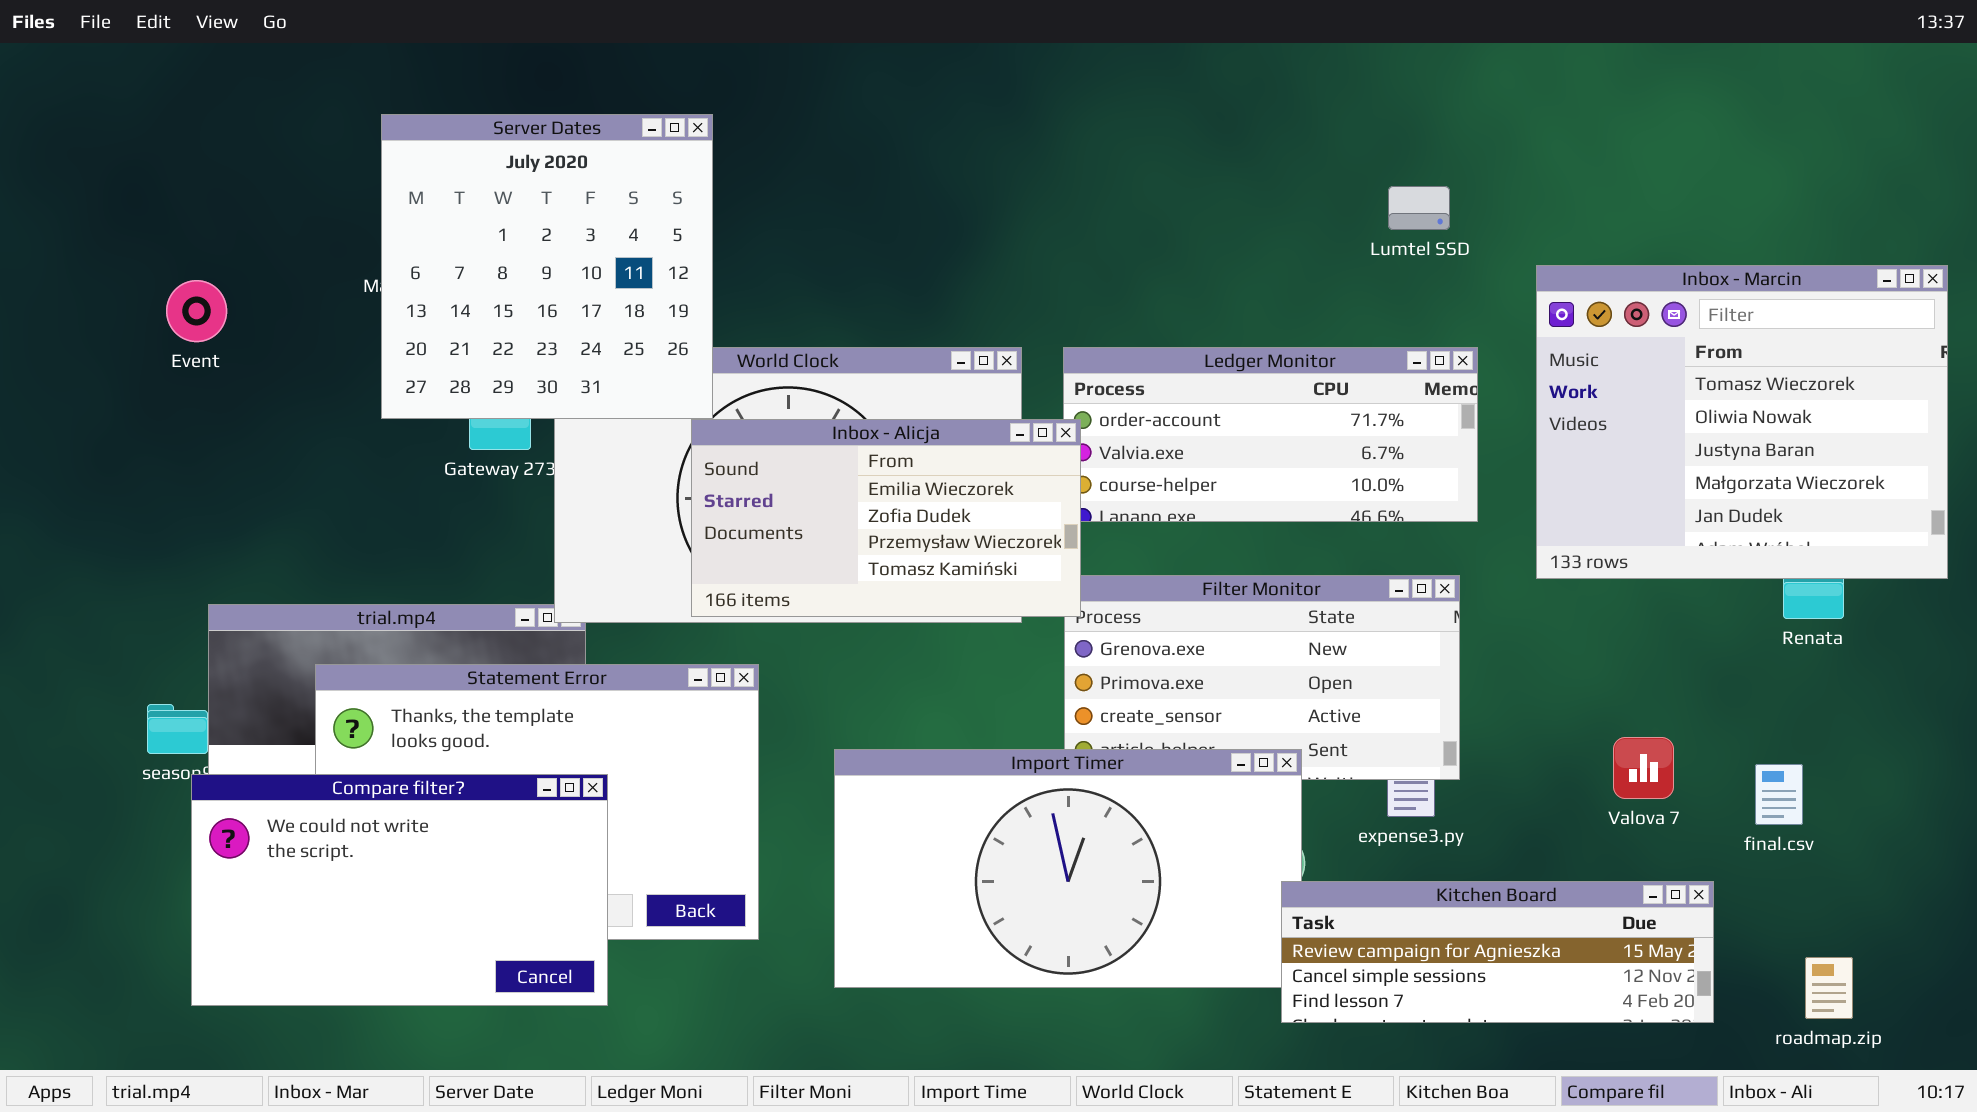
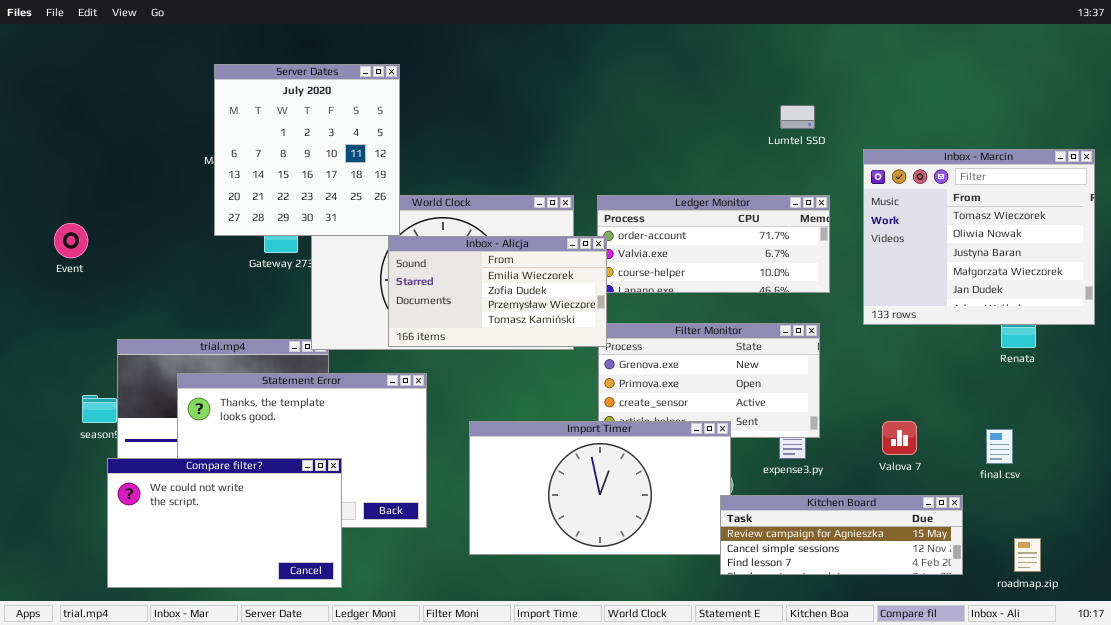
Event: [166,280,227,342] -> [54,223,88,258], moved
Valova 7: [1613,737,1674,799] -> [882,421,917,455], moved
Compare filter?: [191,774,608,1006] -> [107,458,342,588], moved

